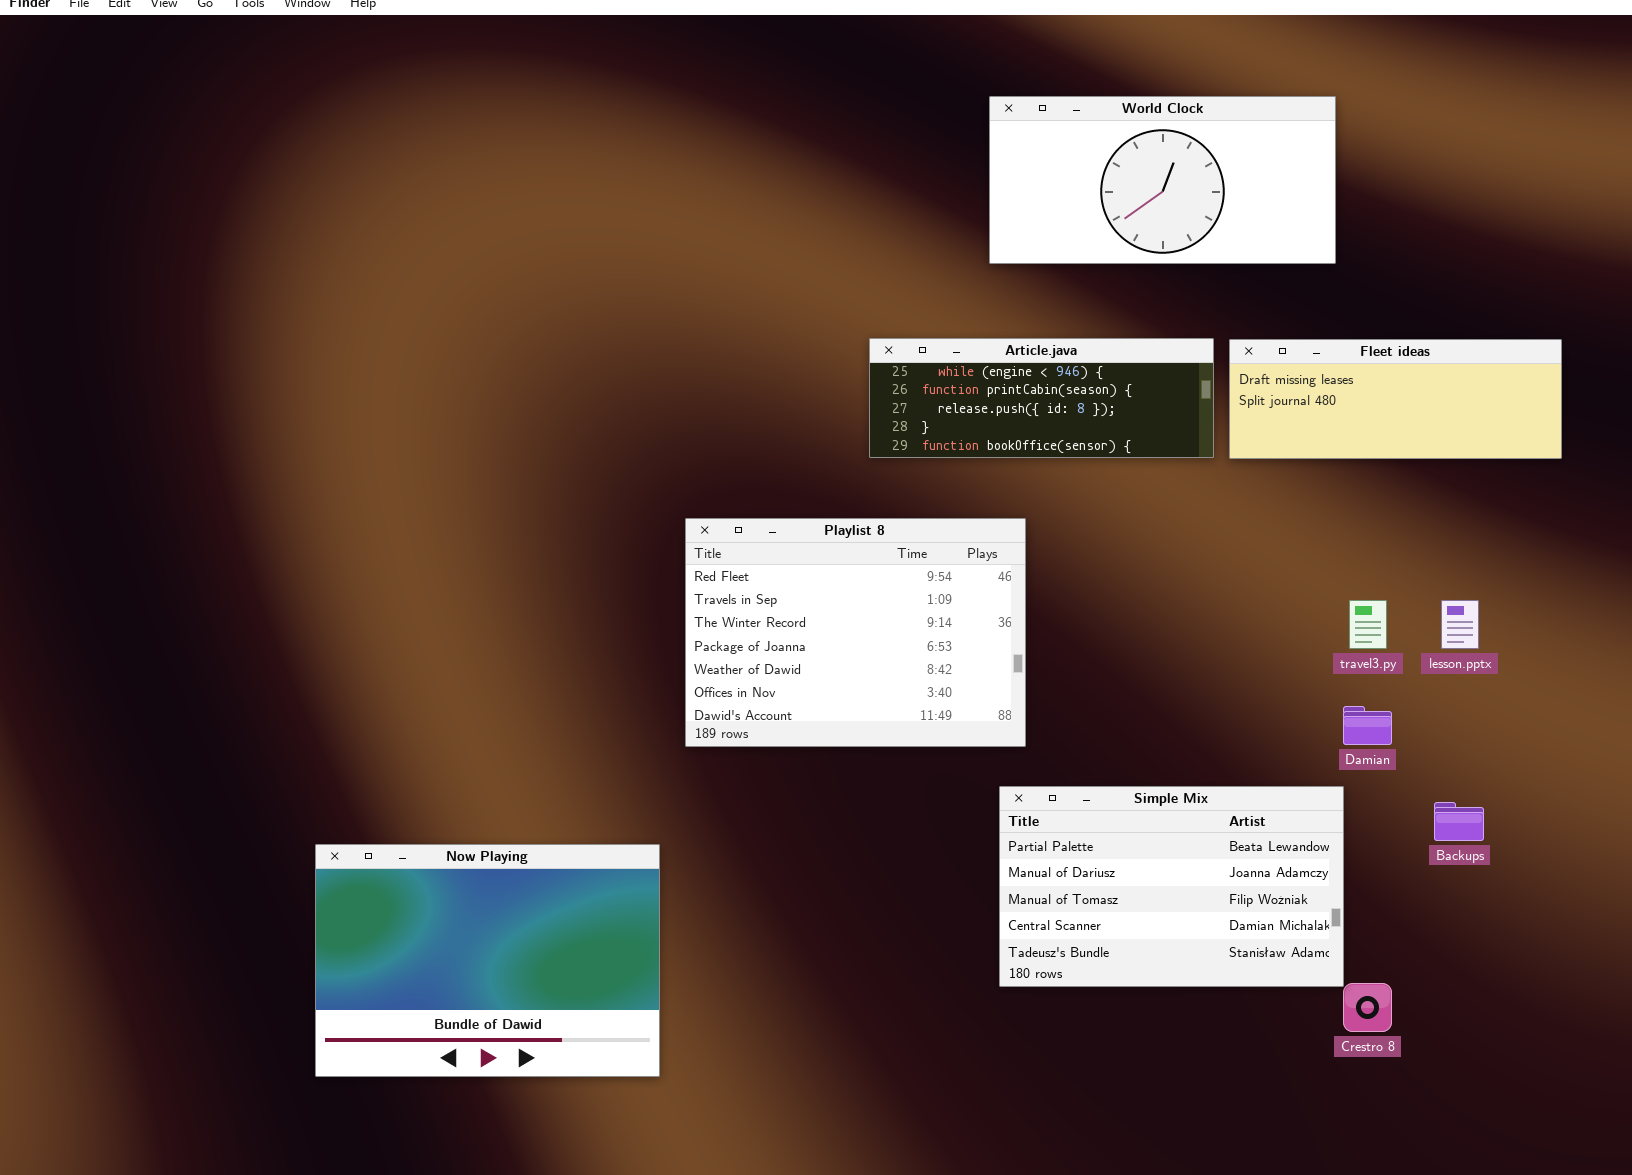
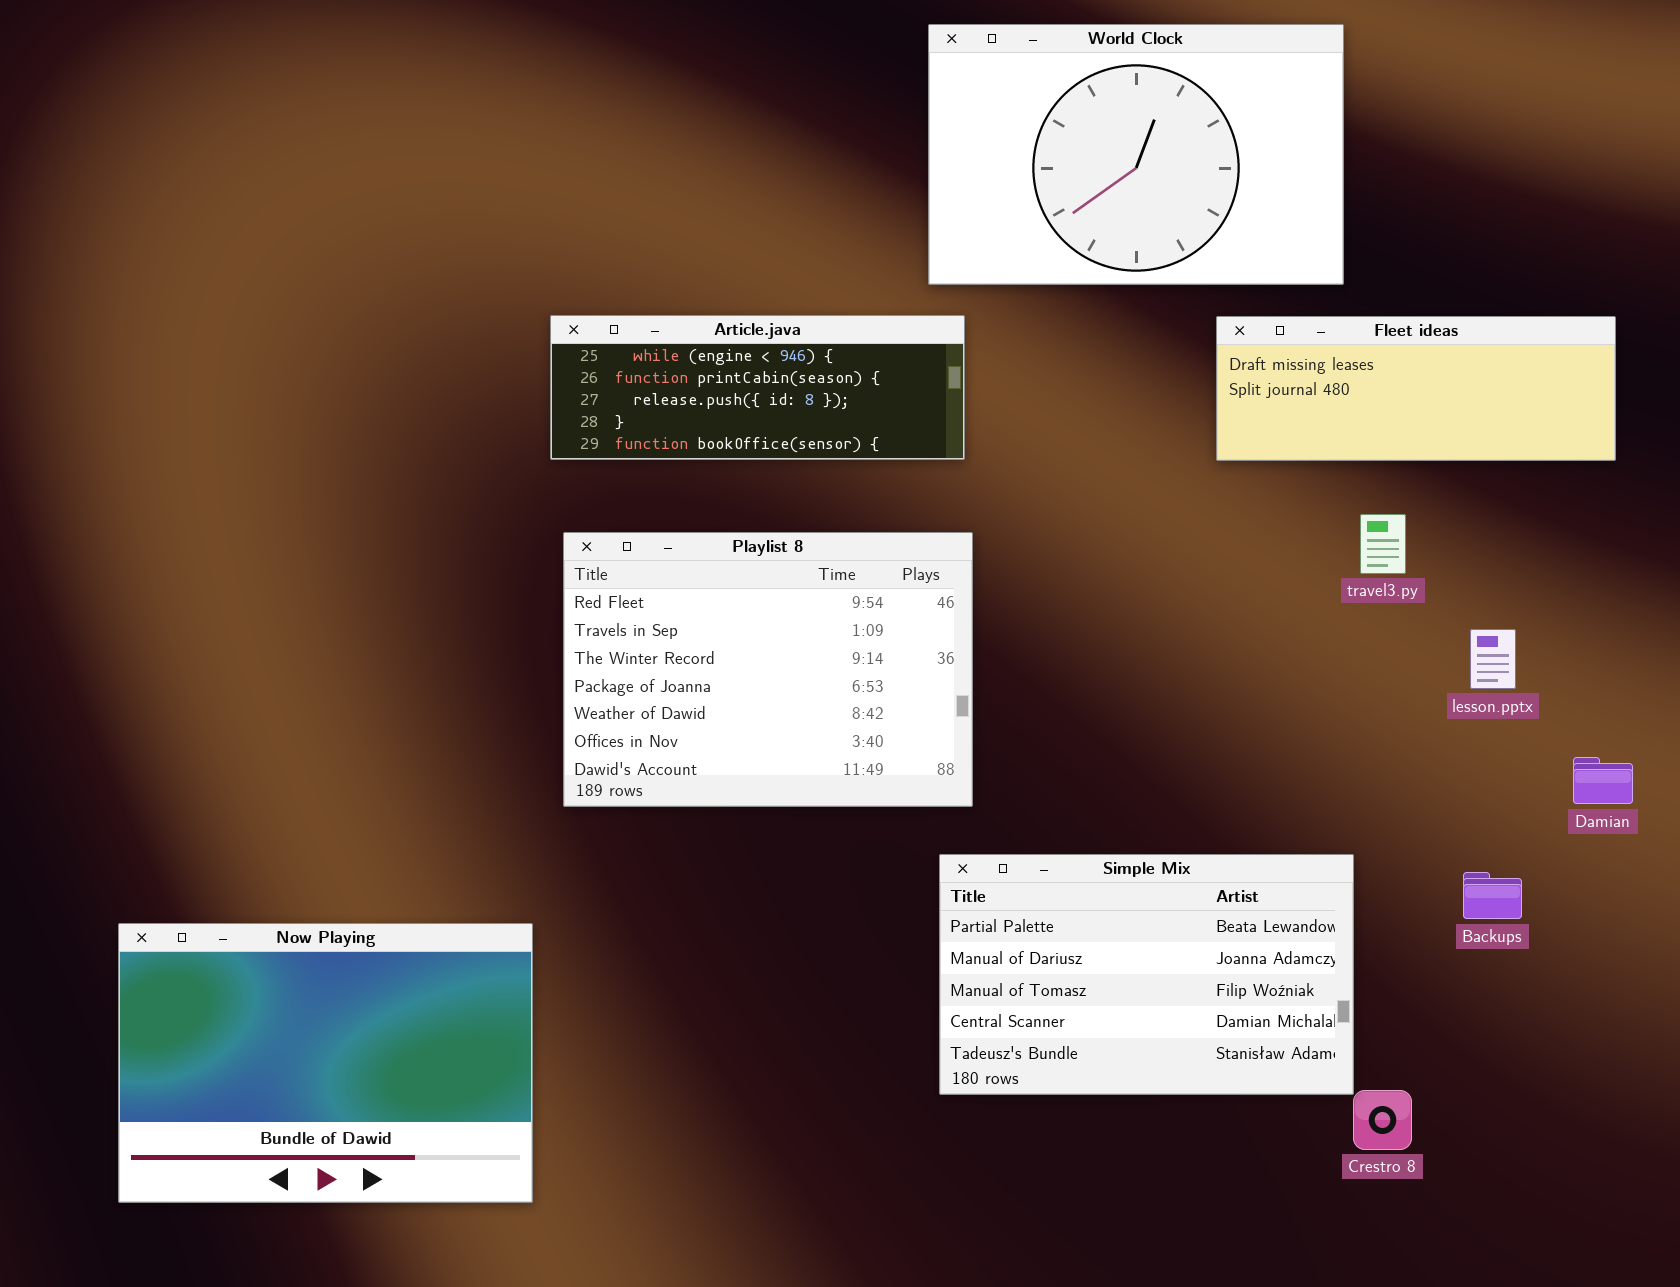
World Clock: [989,96,1336,264] -> [928,24,1344,285], resized
Article.java: [869,338,1214,458] -> [550,315,965,460], moved
travel3.py: [1349,600,1387,649] -> [1360,514,1406,574], moved
Damian: [1343,706,1392,745] -> [1573,757,1633,804], moved

